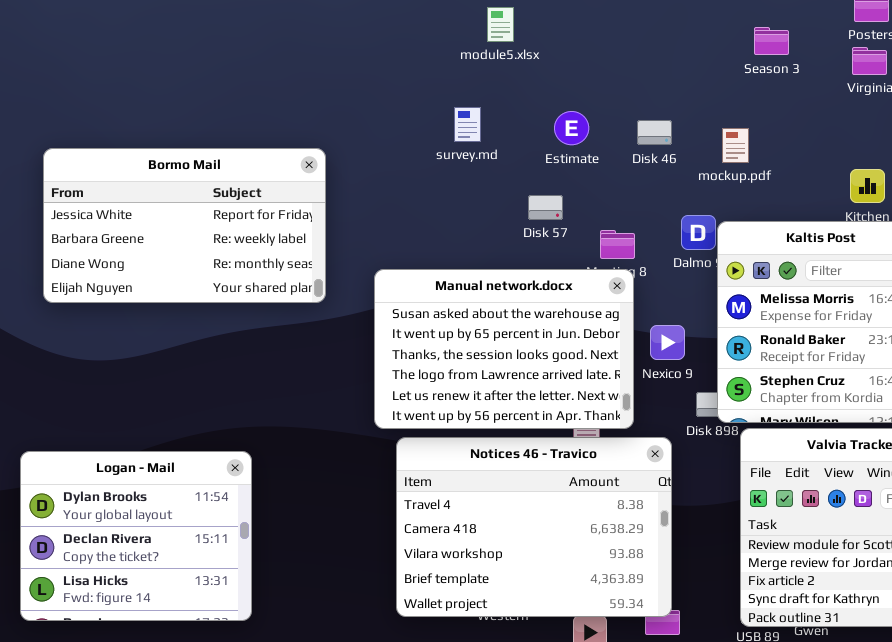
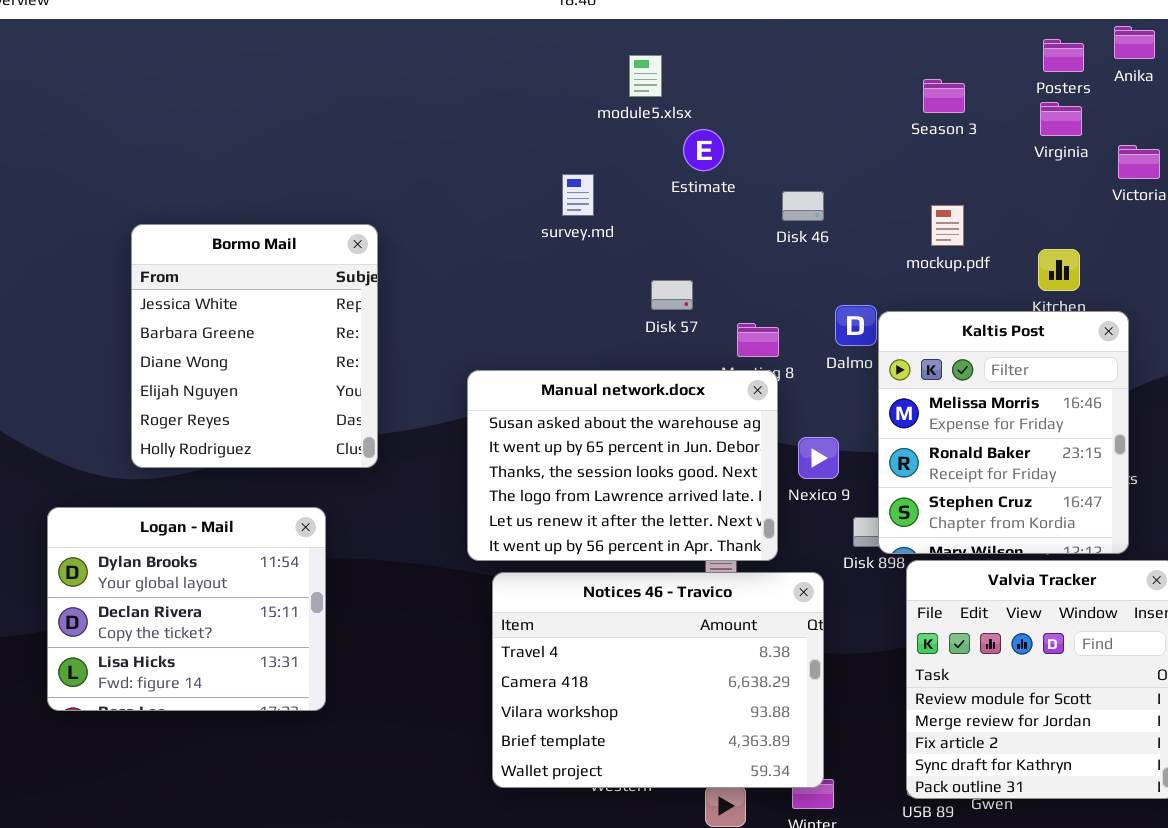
module5.xlsx: [487,7,514,42] -> [629,55,662,97], moved
Estimate: [554,111,589,145] -> [683,129,724,171], moved
mockup.pdf: [722,128,749,163] -> [931,205,964,246], moved
Bormo Mail: [43,148,326,303] -> [131,224,378,468], moved, resized
Logan - Mail: [20,451,252,621] -> [47,507,326,711], moved

